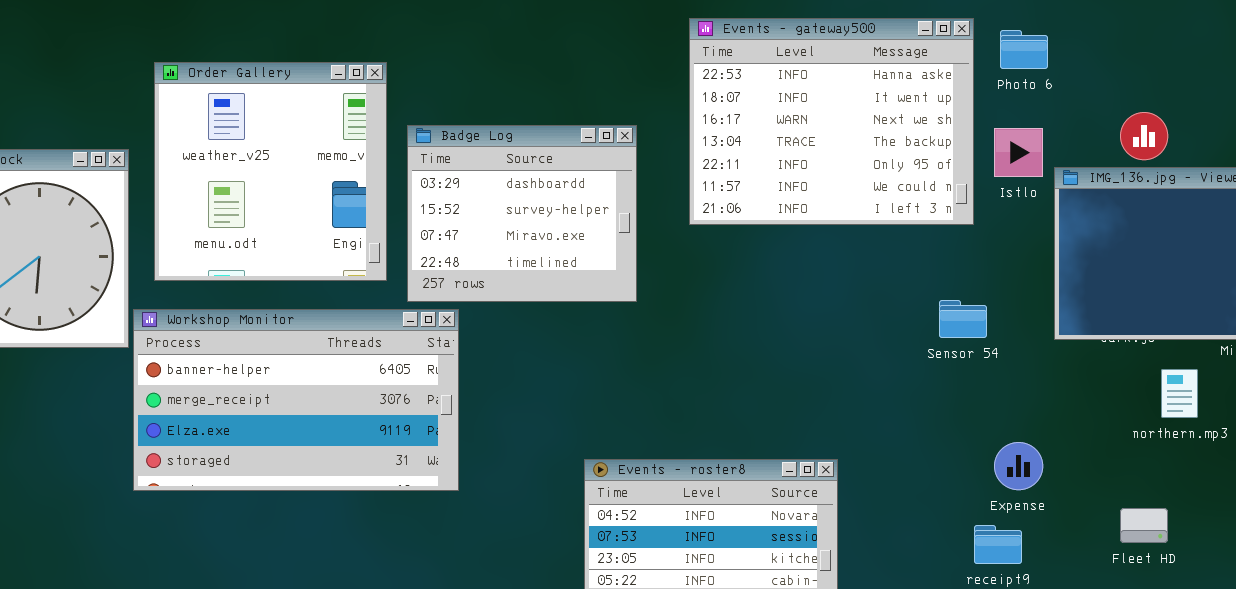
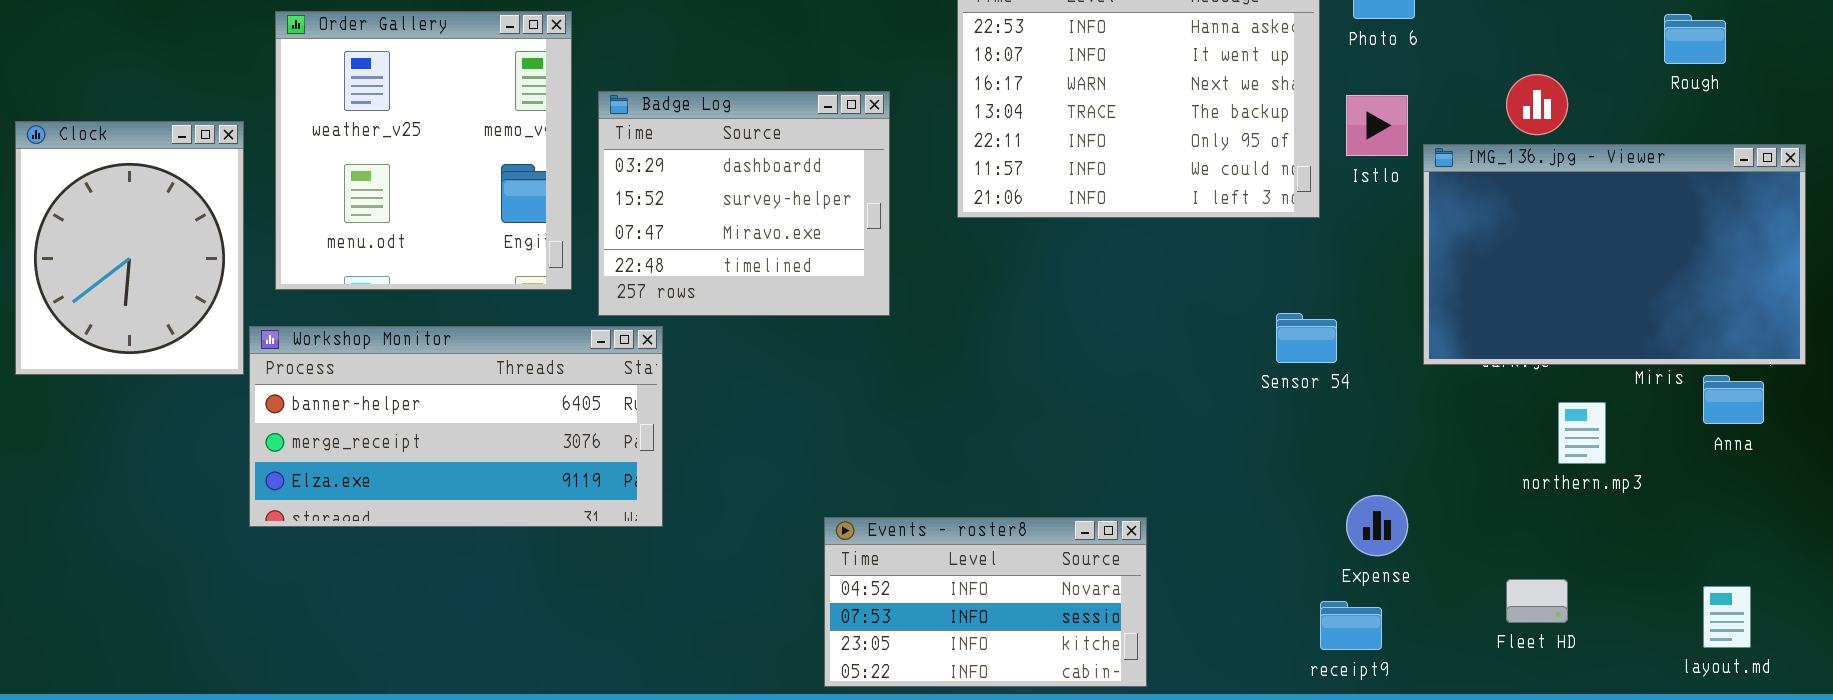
Workshop Monitor: [133,309,459,491] -> [249,326,663,527], resized

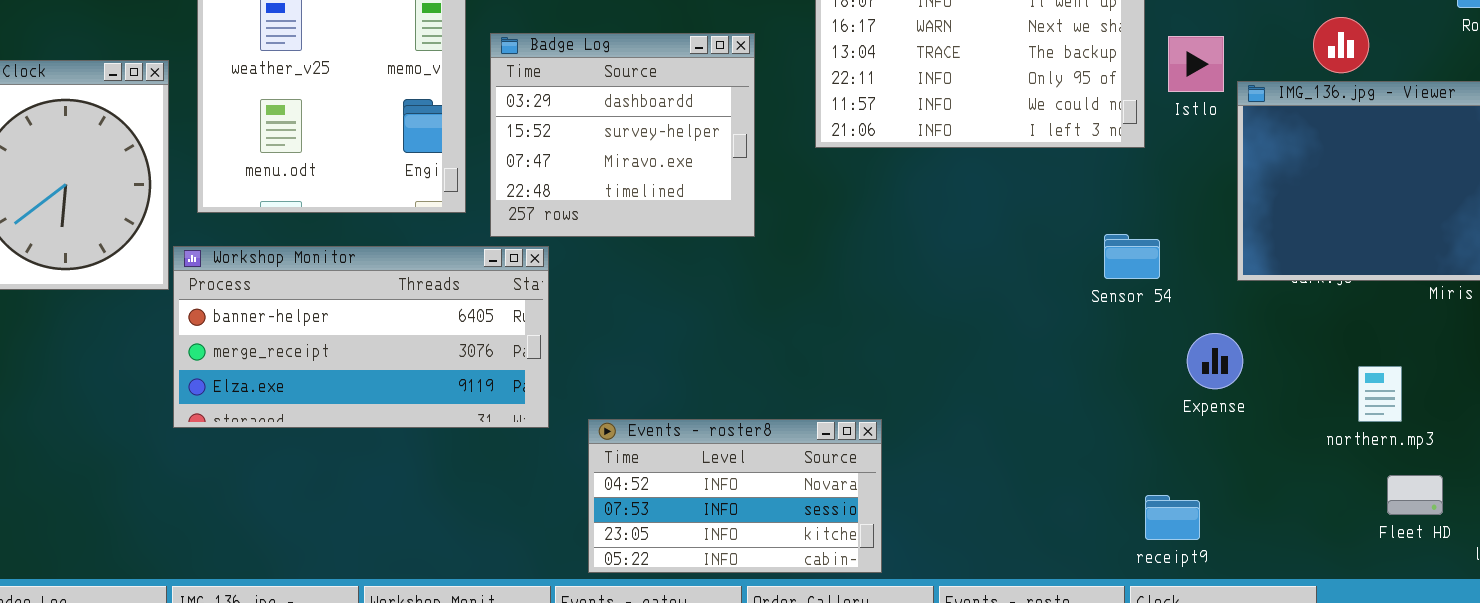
northern.mp3: [1558,402,1606,464] -> [1358,366,1402,422], moved
Expense: [1346,495,1408,556] -> [1187,333,1243,389], moved
Events - roster8: [824,517,1147,687] -> [588,419,882,573], moved
Fleet HD: [1506,579,1568,623] -> [1387,475,1443,515], moved

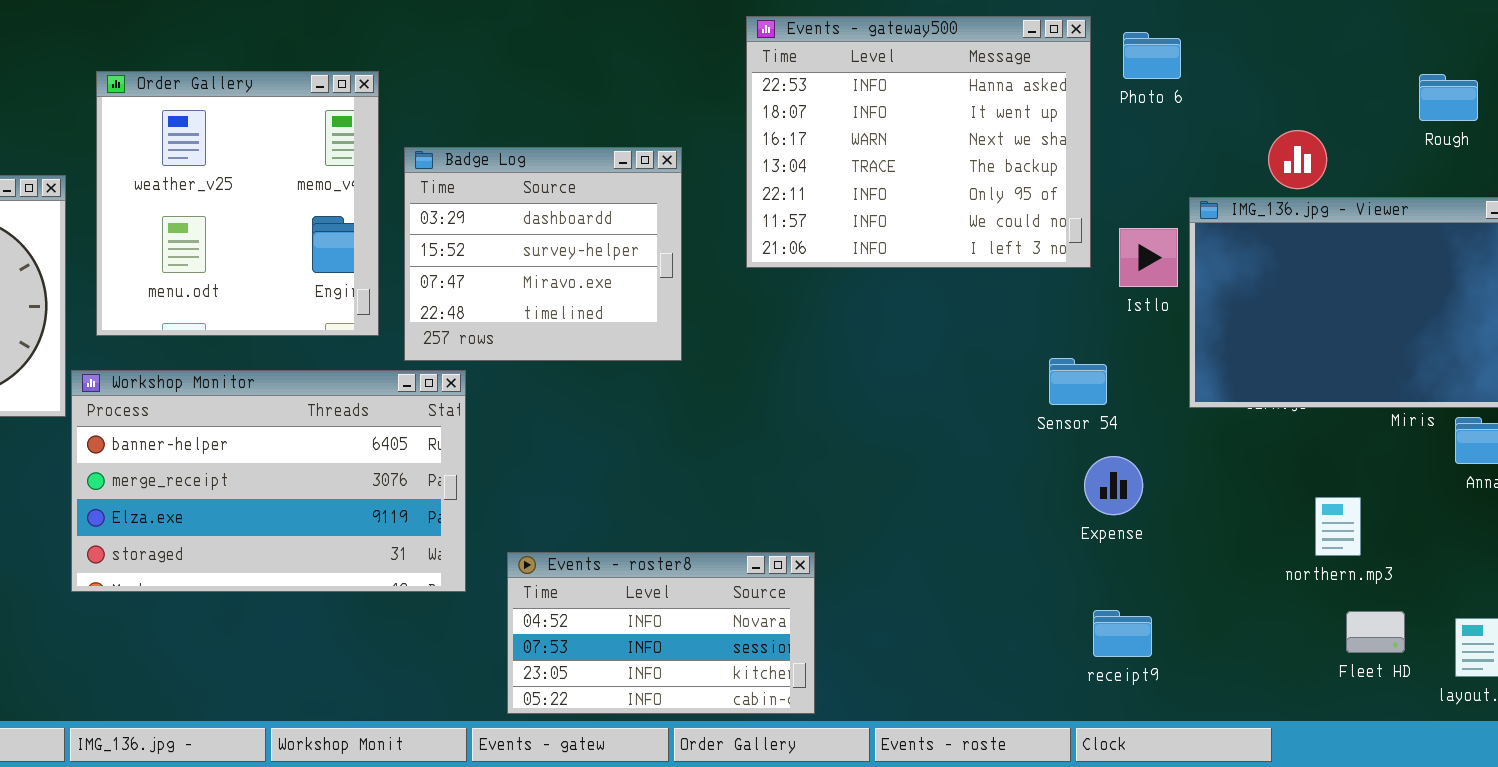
Istlo: [1168,36,1224,92] -> [1119,228,1178,287], moved
Workshop Monitor: [173,246,549,428] -> [71,370,466,592], resized
Expense: [1187,333,1243,389] -> [1084,456,1143,515], moved
receipt9: [1145,495,1200,540] -> [1093,610,1152,657], moved

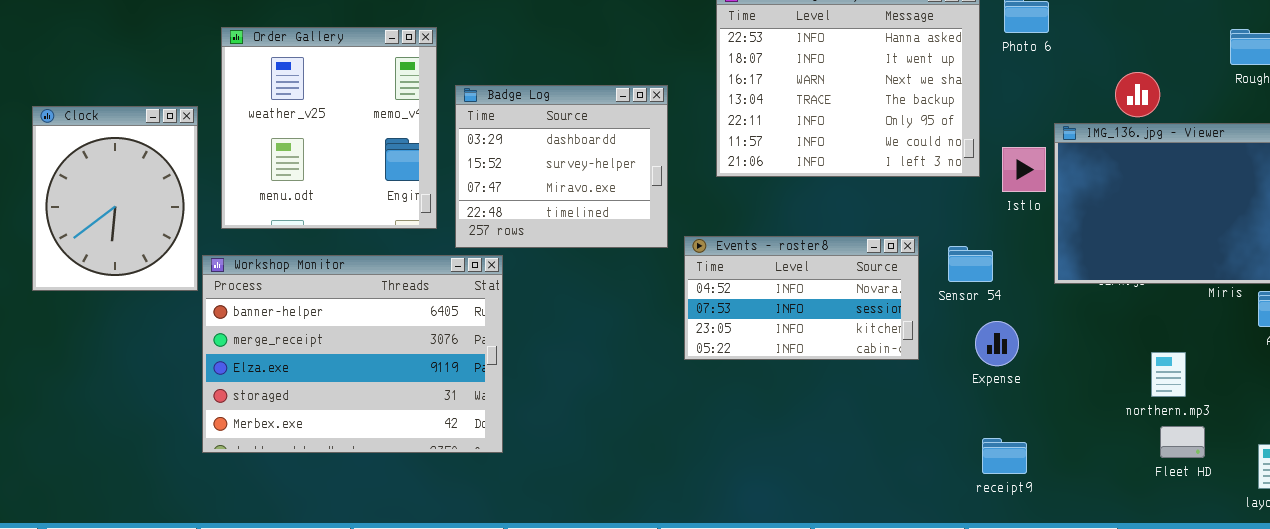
Workshop Monitor: [71,370,466,592] -> [202,255,503,453], resized
Events - roster8: [507,552,815,714] -> [684,236,919,360], moved
Fleet HD: [1346,611,1405,653] -> [1160,426,1205,458], moved

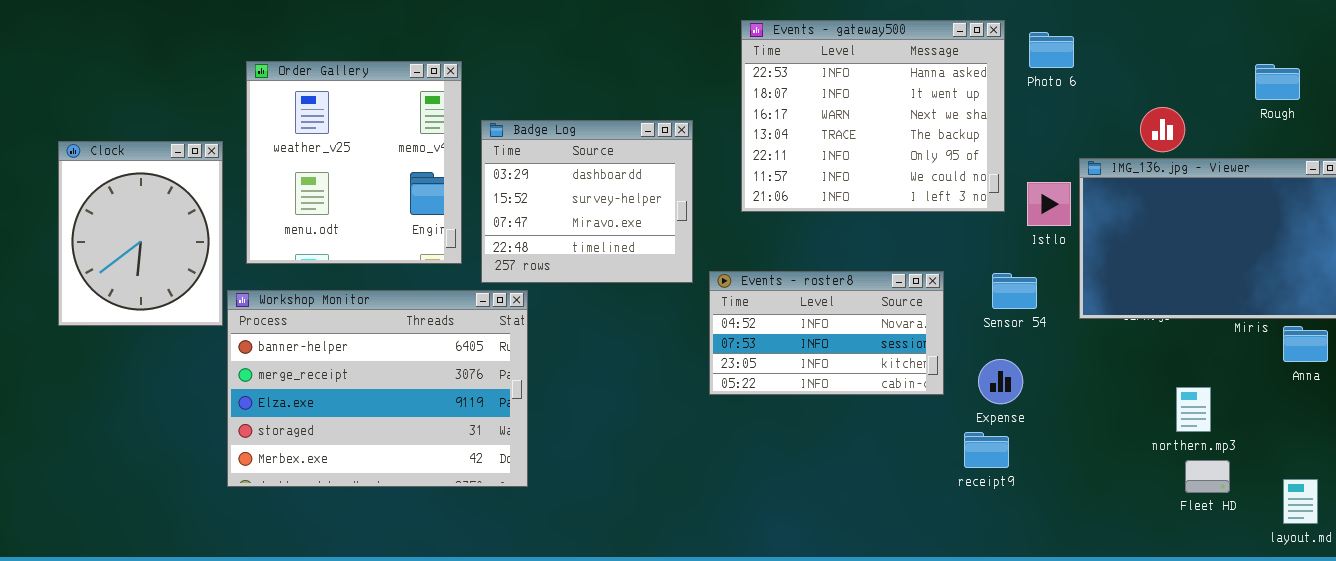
Sensor 54: [948,246,993,282] -> [992,273,1037,309], moved
Expense: [975,321,1019,366] -> [978,359,1023,404], moved
receipt9: [982,438,1027,474] -> [964,432,1009,468], moved

